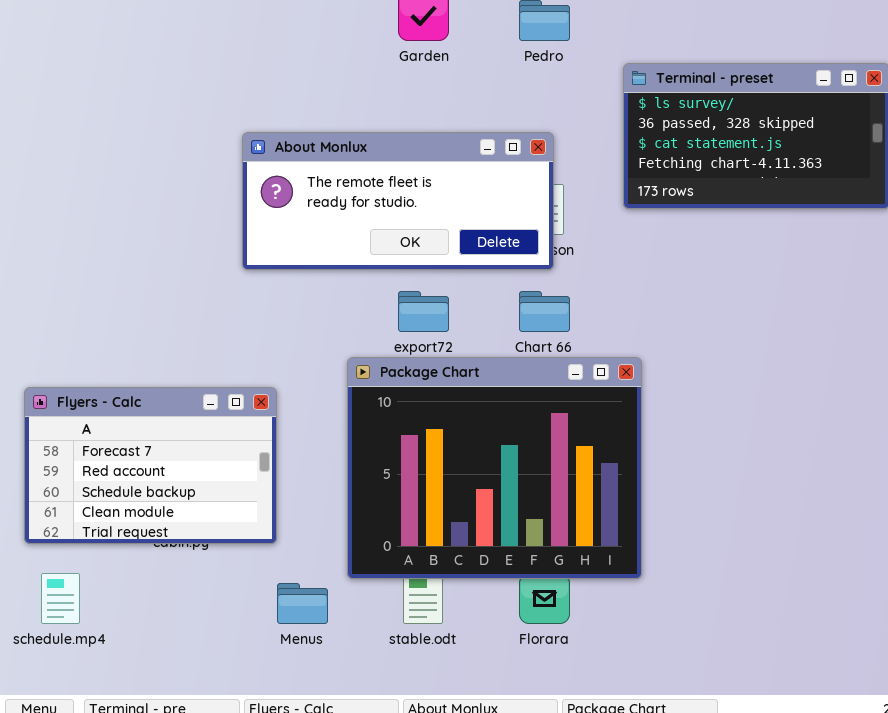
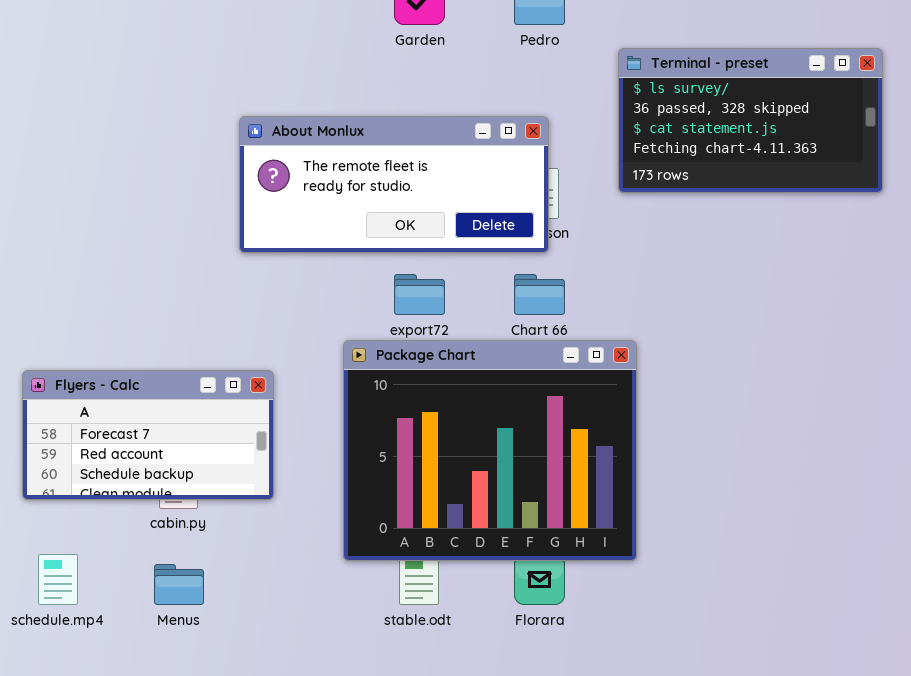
Flyers - Calc: [24,387,277,544] -> [22,370,274,500], resized
Menus: [277,583,328,624] -> [154,564,204,605], moved

